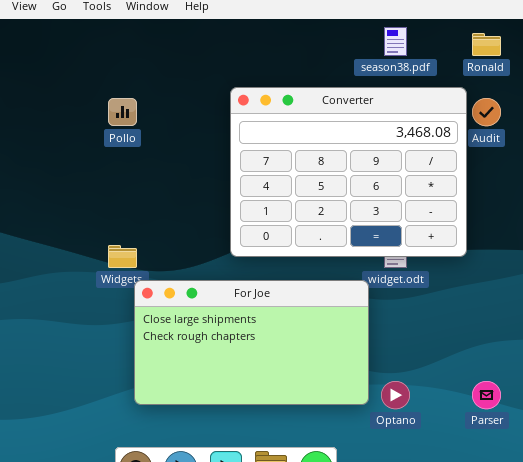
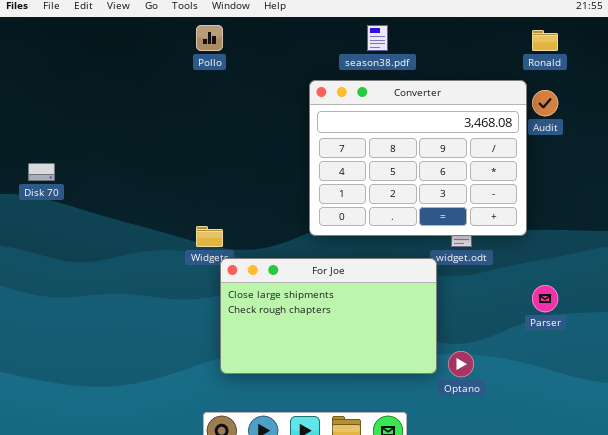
season38.pdf: [384,27,407,56] -> [367,25,388,51], moved
Pollo: [108,98,137,126] -> [196,25,223,51], moved
Parser: [472,381,501,409] -> [532,285,558,312], moved

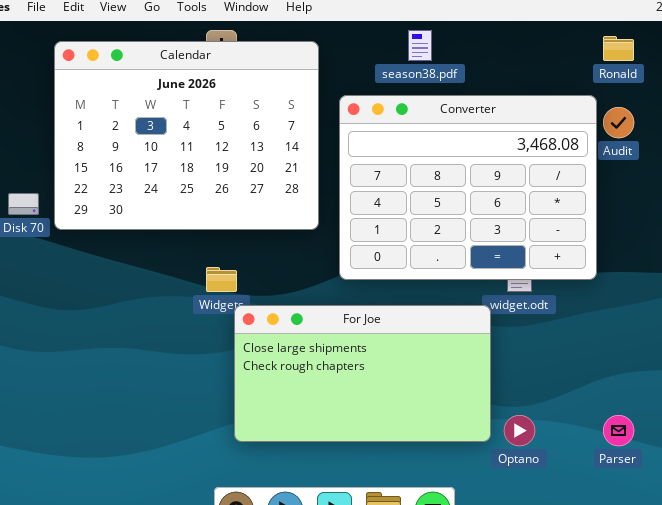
Calendar: none -> [54,41,319,230], opened
Parser: [532,285,558,312] -> [603,415,634,446], moved

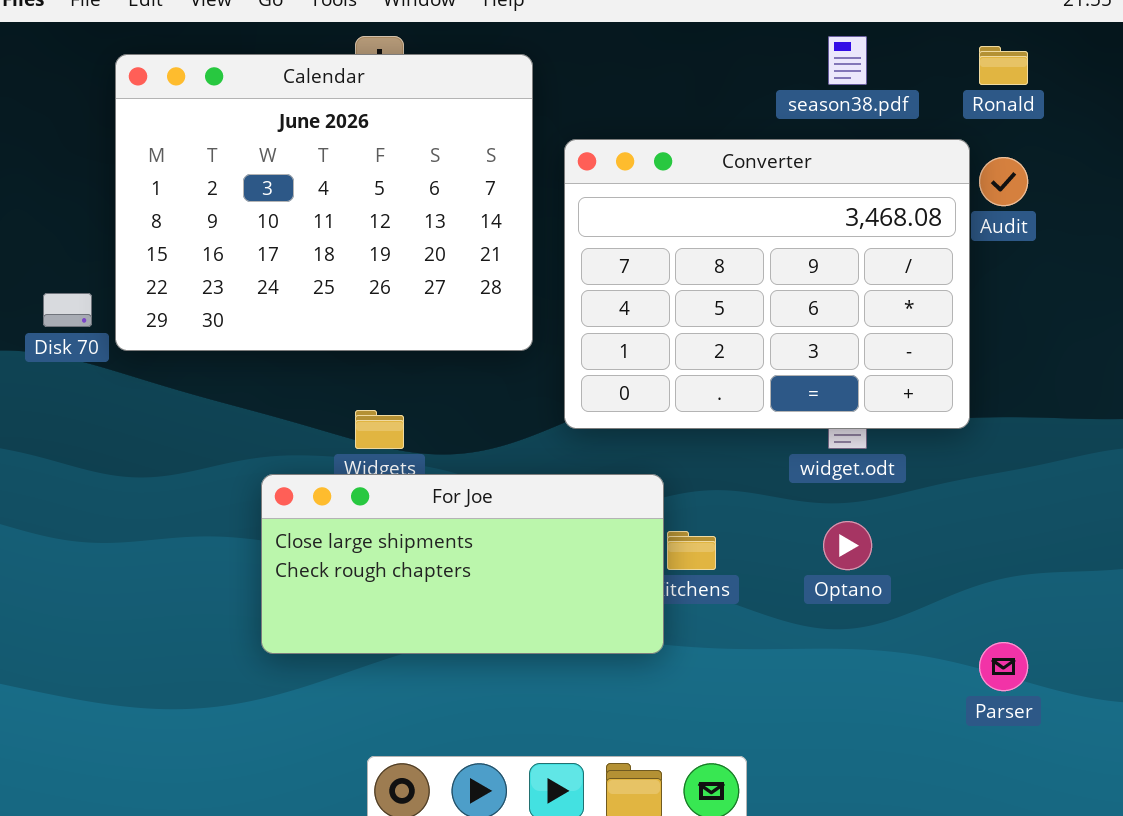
season38.pdf: [408,30,432,61] -> [828,36,867,85], moved
For Joe: [234,305,491,442] -> [261,474,664,654], moved, resized
Optano: [504,415,535,446] -> [823,521,872,570], moved

